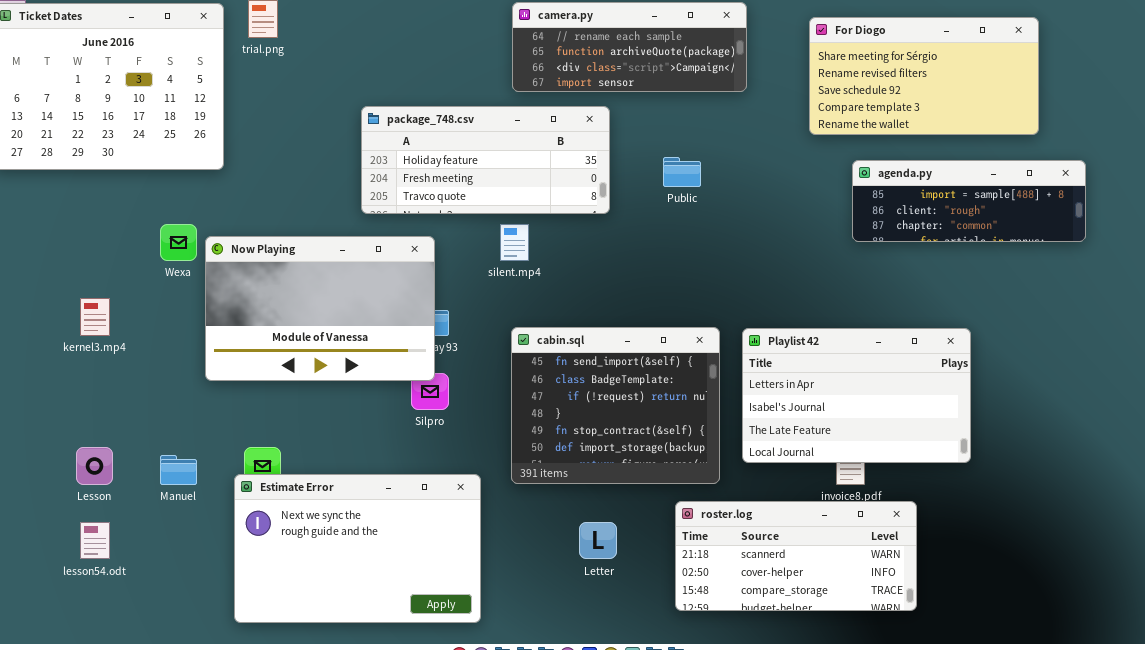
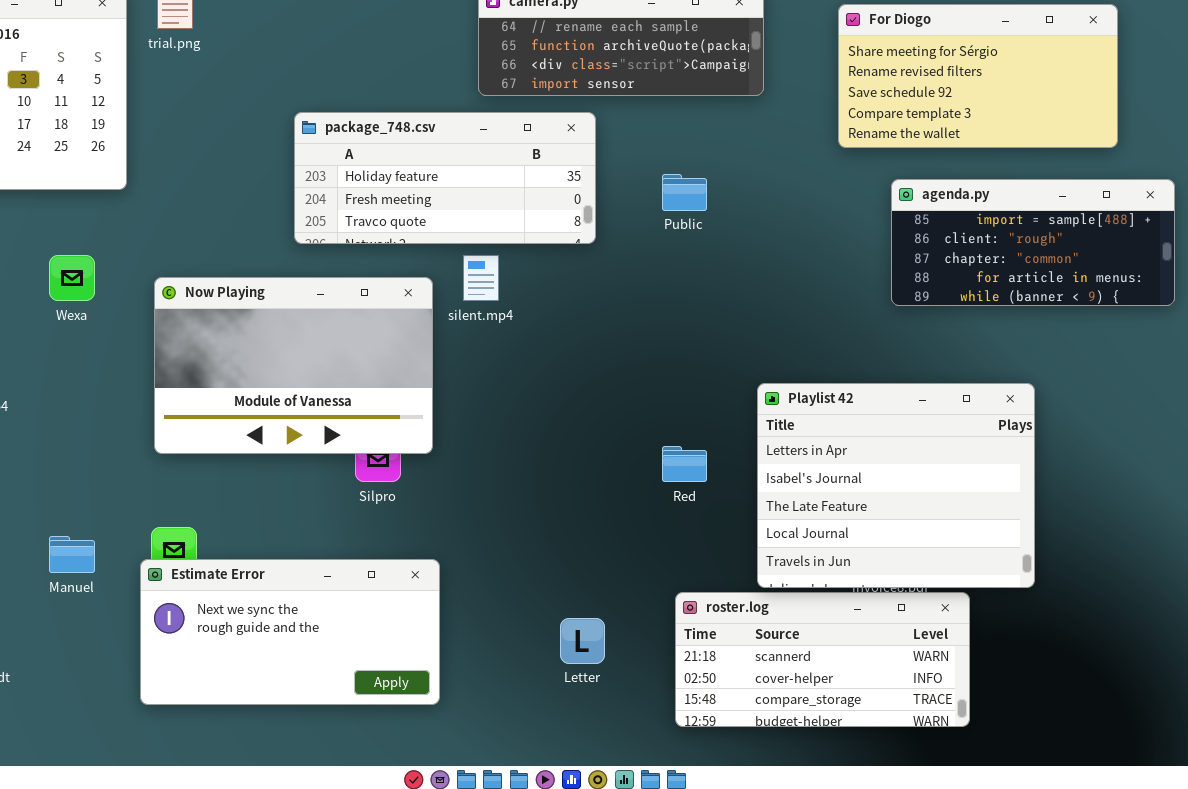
agenda.py: [852,160,1086,242] -> [891,179,1175,306], resized
Now Playing: [205,236,435,381] -> [154,277,433,454], moved
cabin.sql: [511,327,720,484] -> none, closed
Playlist 42: [742,328,971,463] -> [757,383,1035,588], resized
Estimate Error: [234,474,481,623] -> [140,559,440,705], resized

